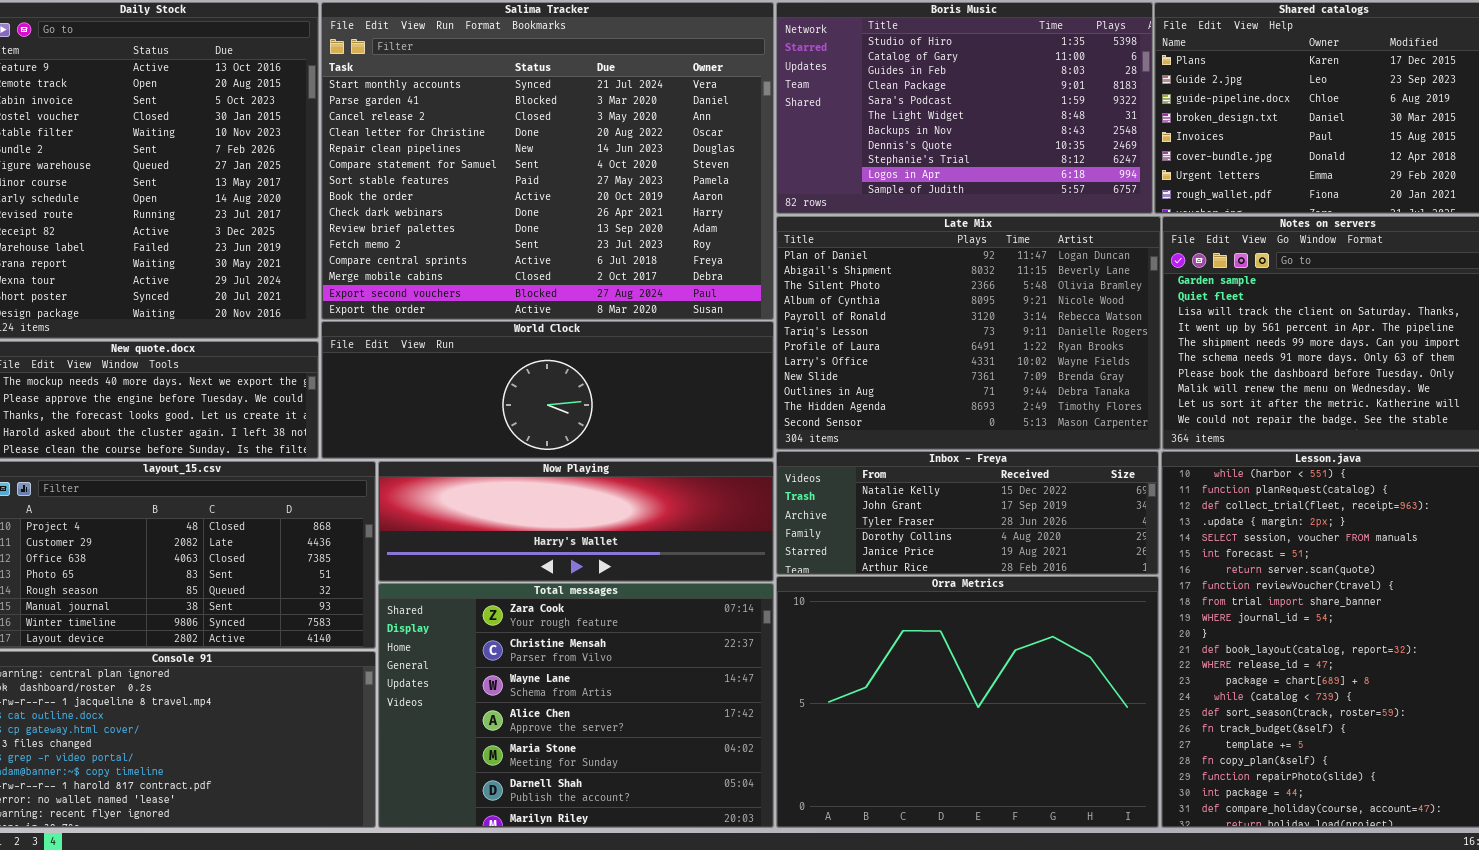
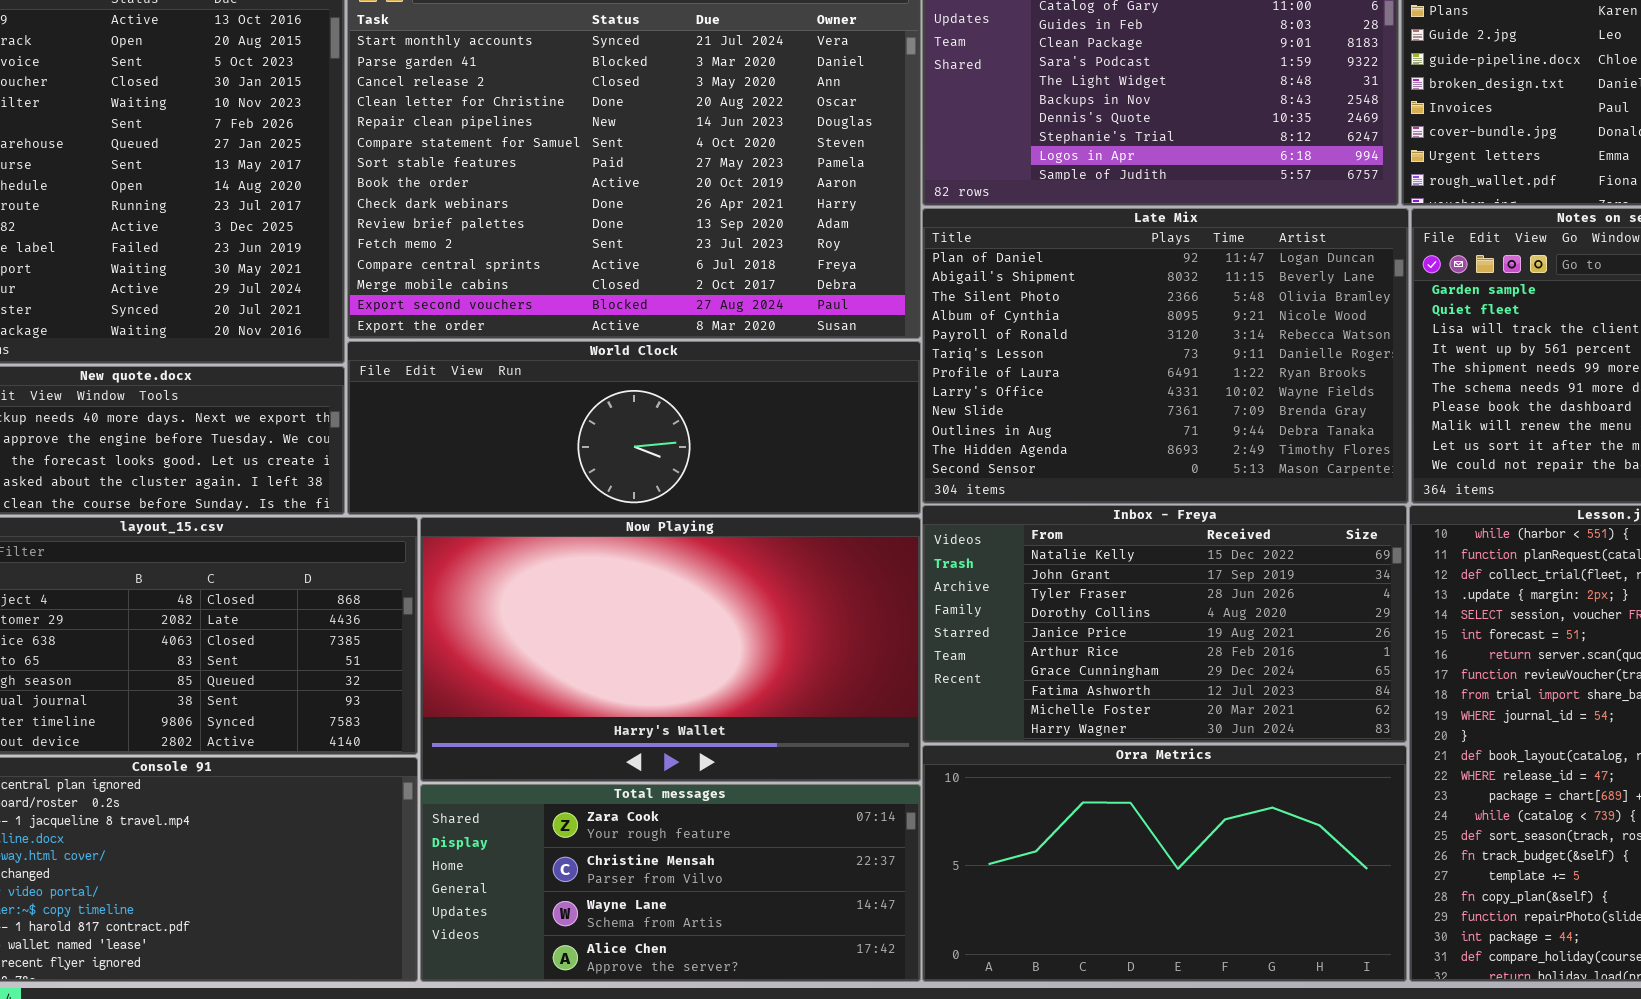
Inbox - Freya: [776,451,1159,575] -> [922,505,1407,743], resized
Now Playing: [378,461,774,582] -> [420,517,921,782], resized
Orra Metrics: [776,576,1159,828] -> [922,745,1407,982], resized
Total messages: [378,583,774,828] -> [420,784,921,982], resized

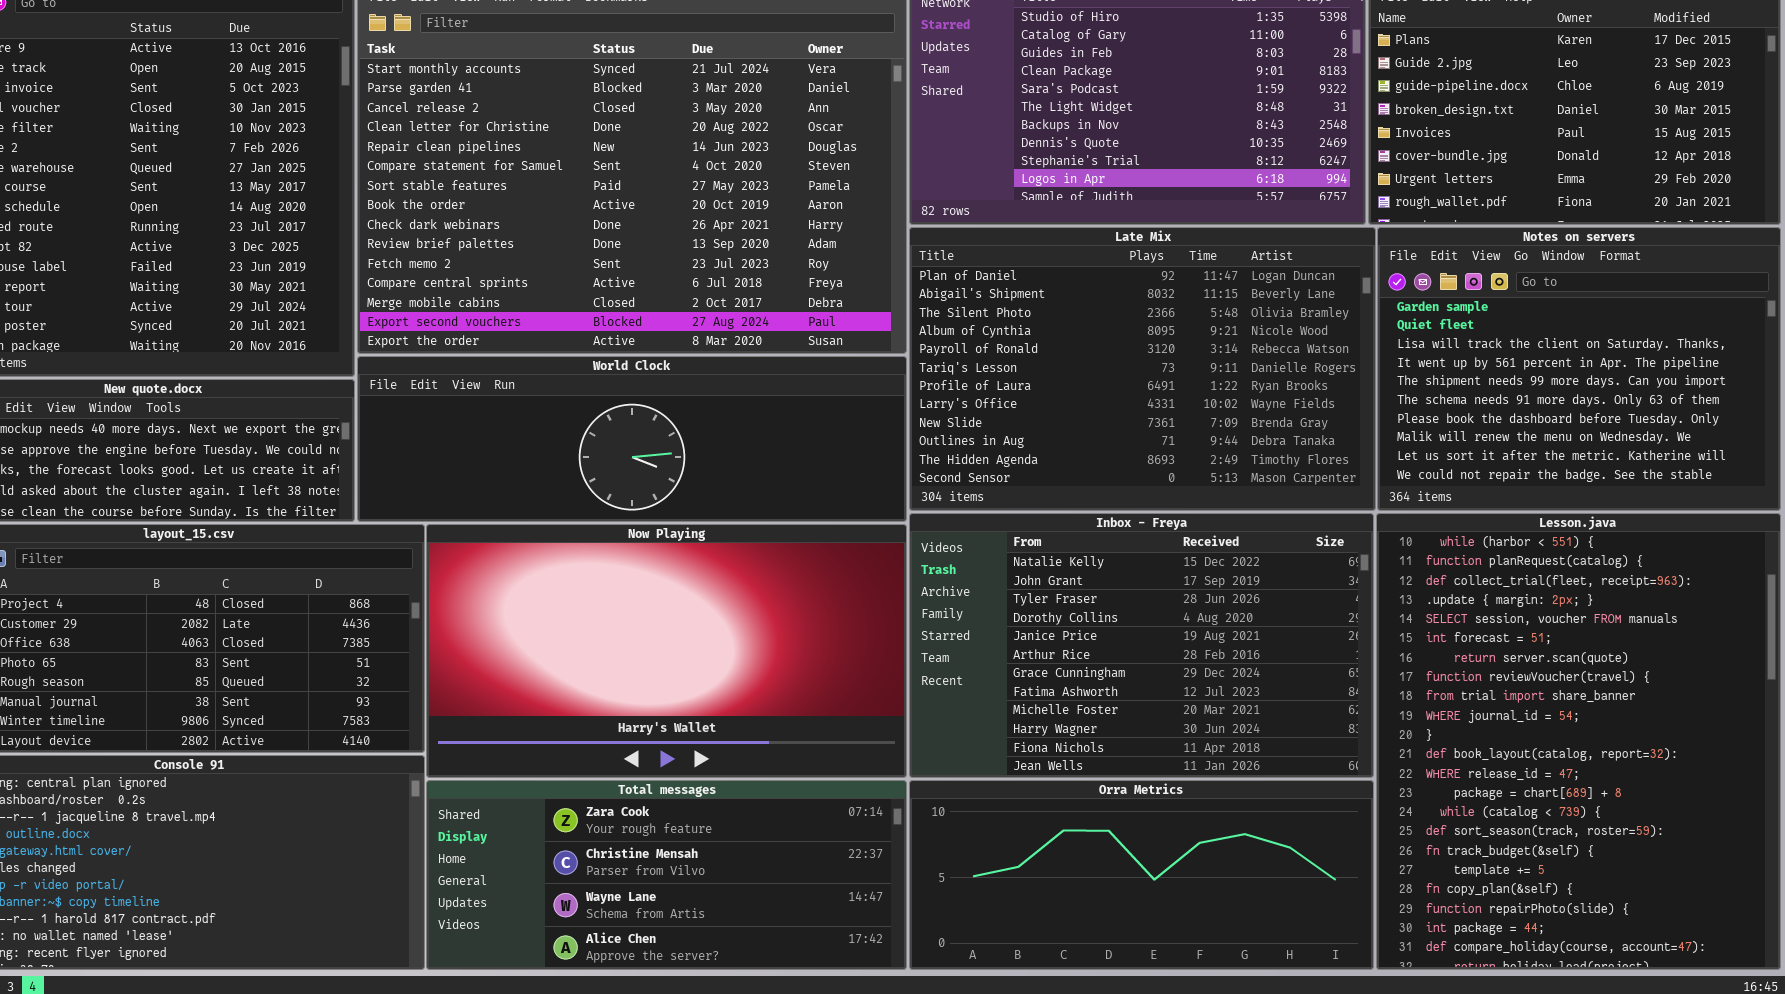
Inbox - Freya: [922,505,1407,743] -> [909,513,1374,778], resized
Orra Metrics: [922,745,1407,982] -> [909,780,1374,970], resized

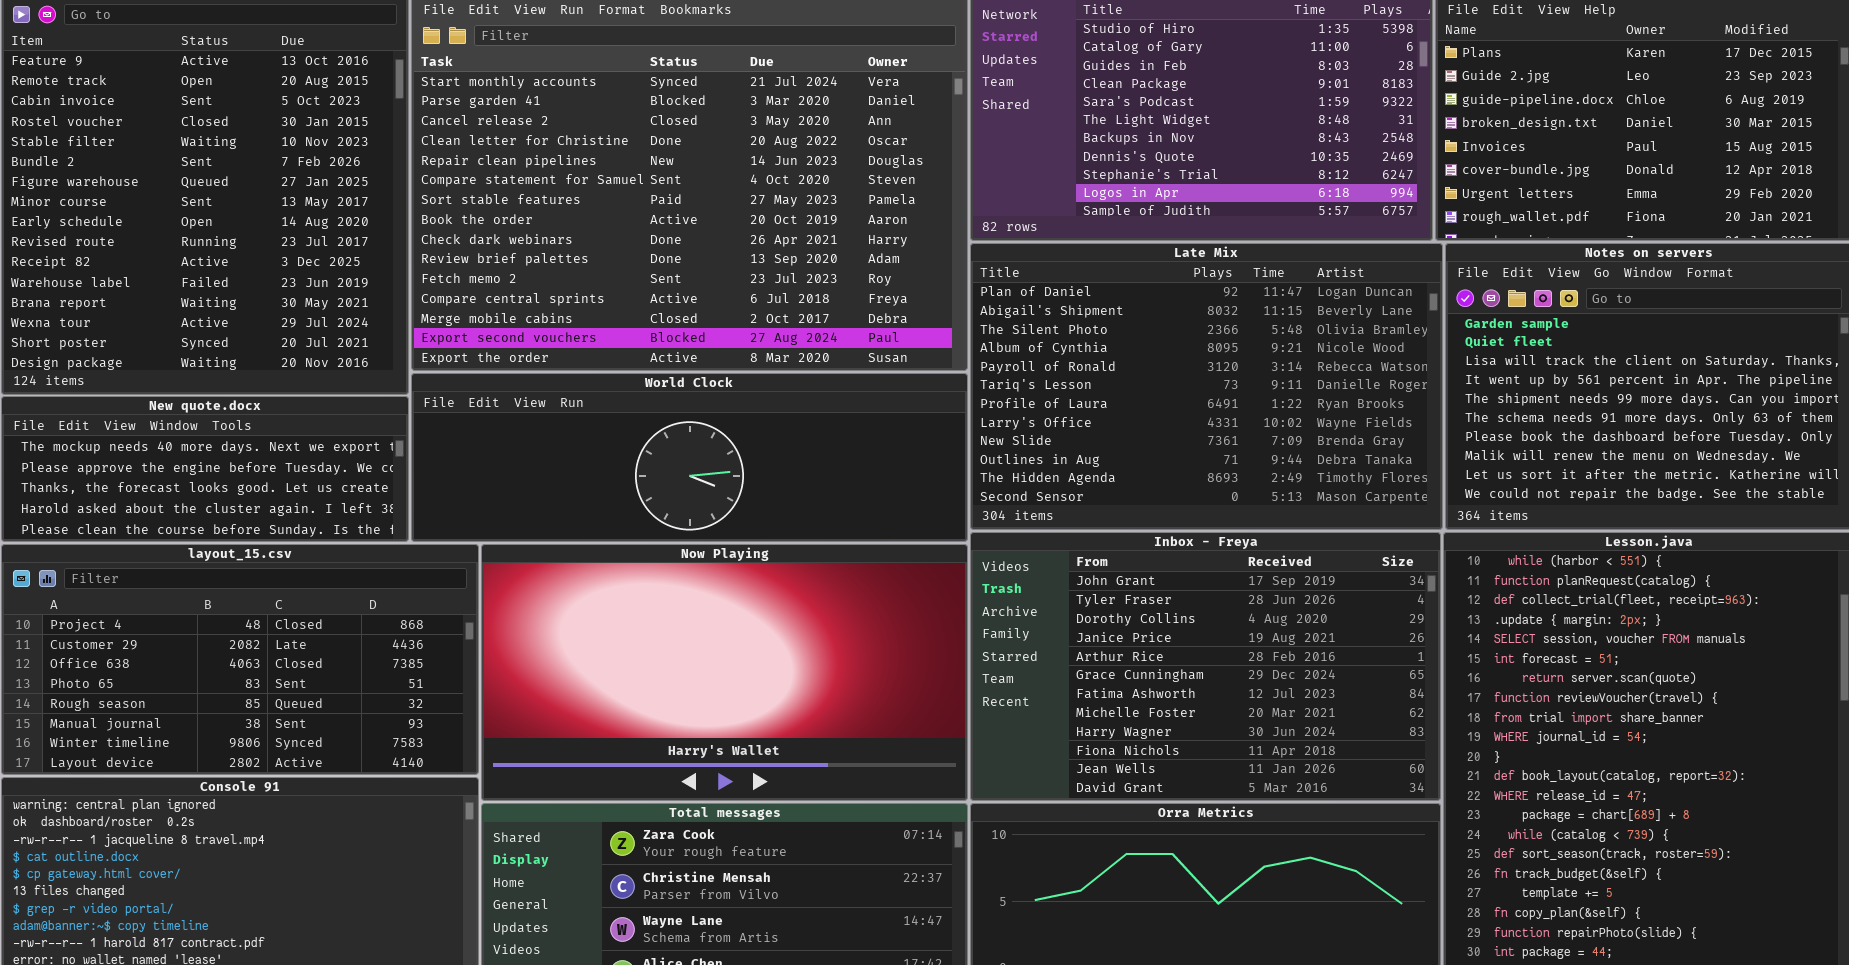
Inbox - Freya: [909,513,1374,778] -> [970,532,1441,801], scrolled down 1 row

